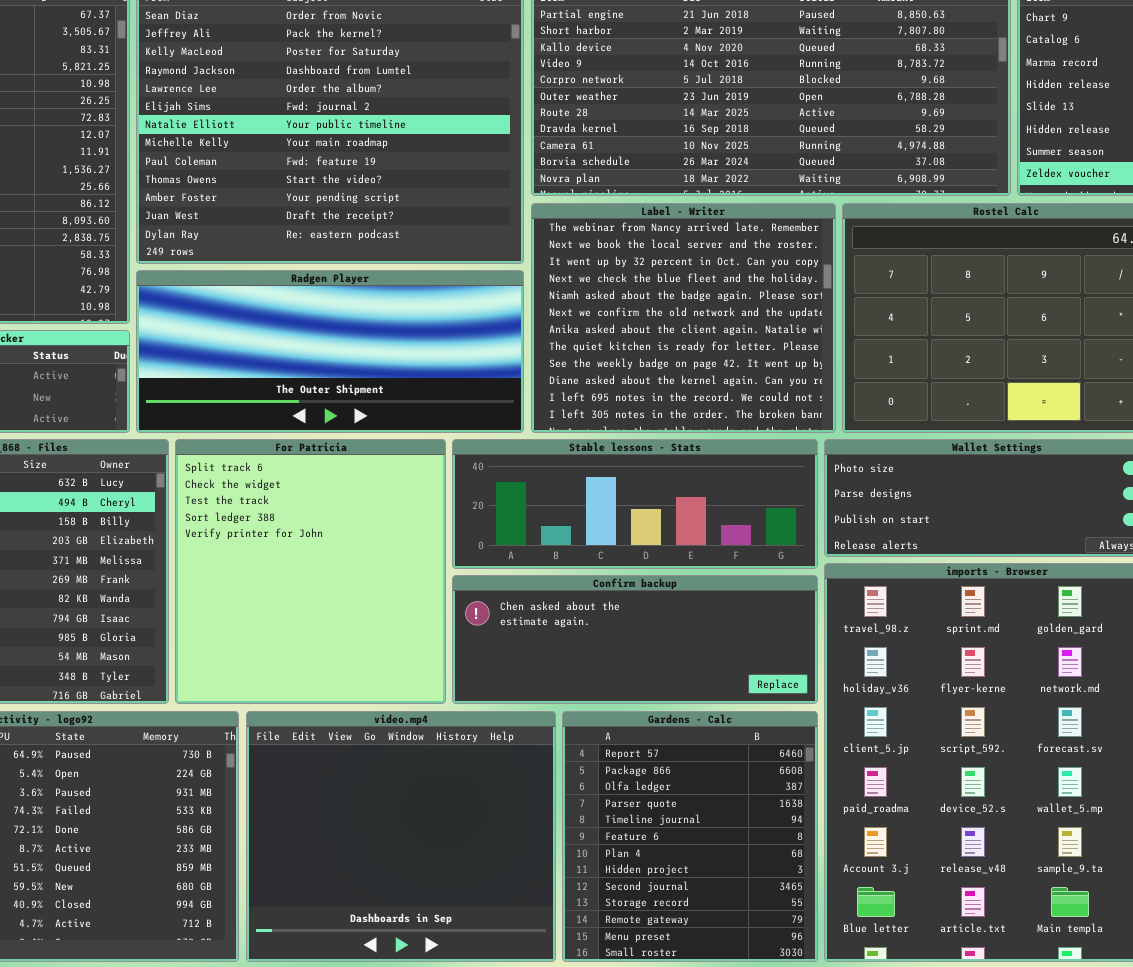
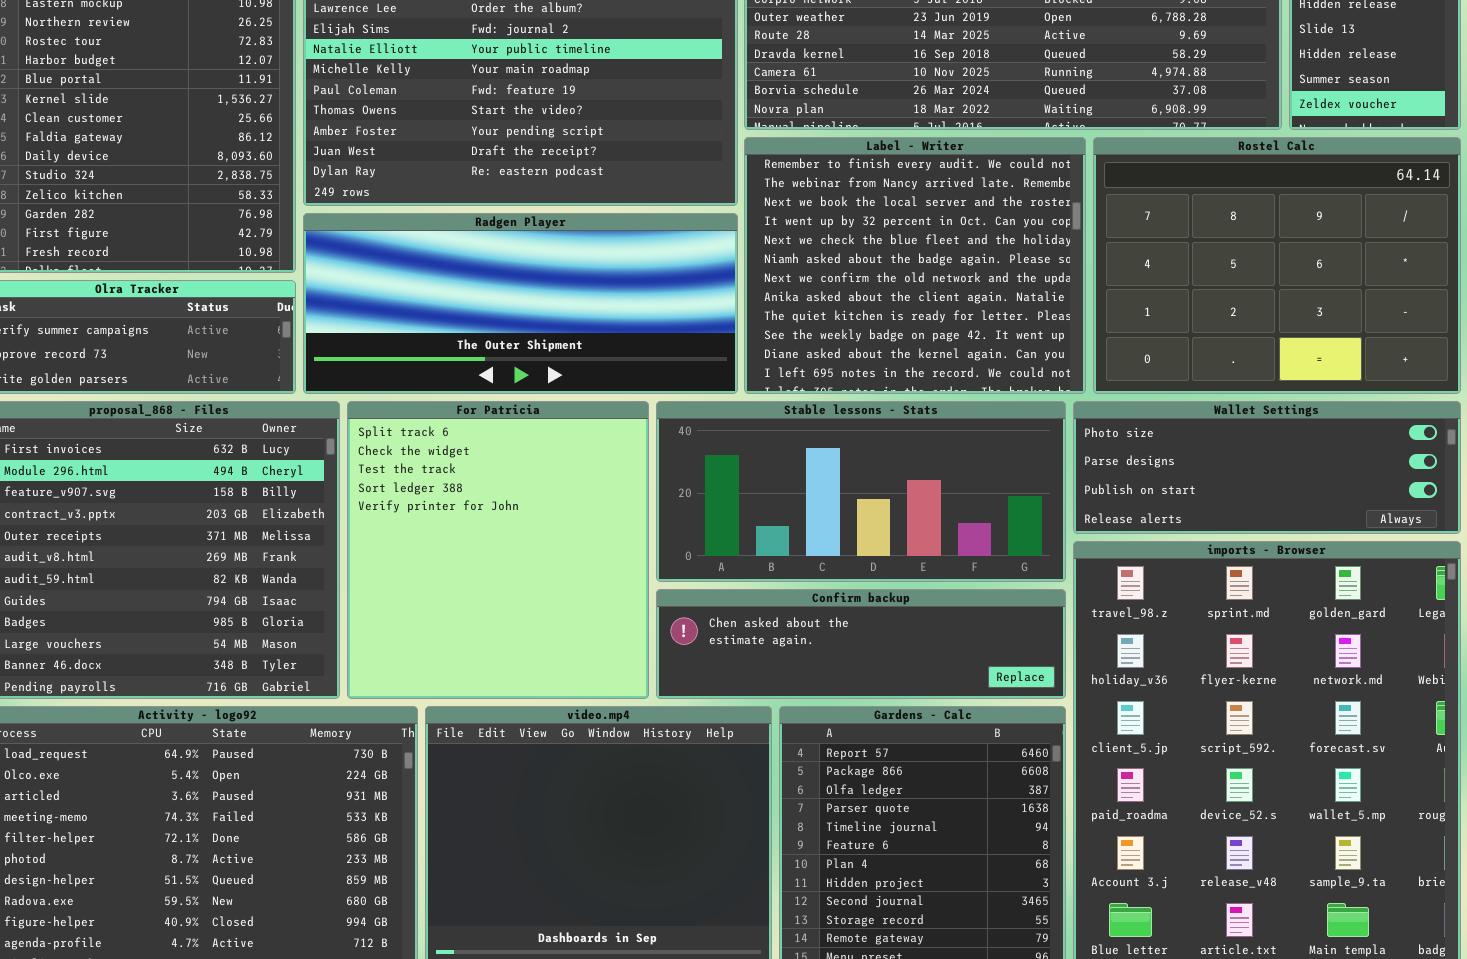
Label - Writer: [531,203,836,433] -> [744,137,1086,394], scrolled up 1 row
Stable lessons - Stats: [452,439,818,569] -> [656,401,1066,582], resized
Confirm backup: [452,575,818,704] -> [656,589,1066,699], resized

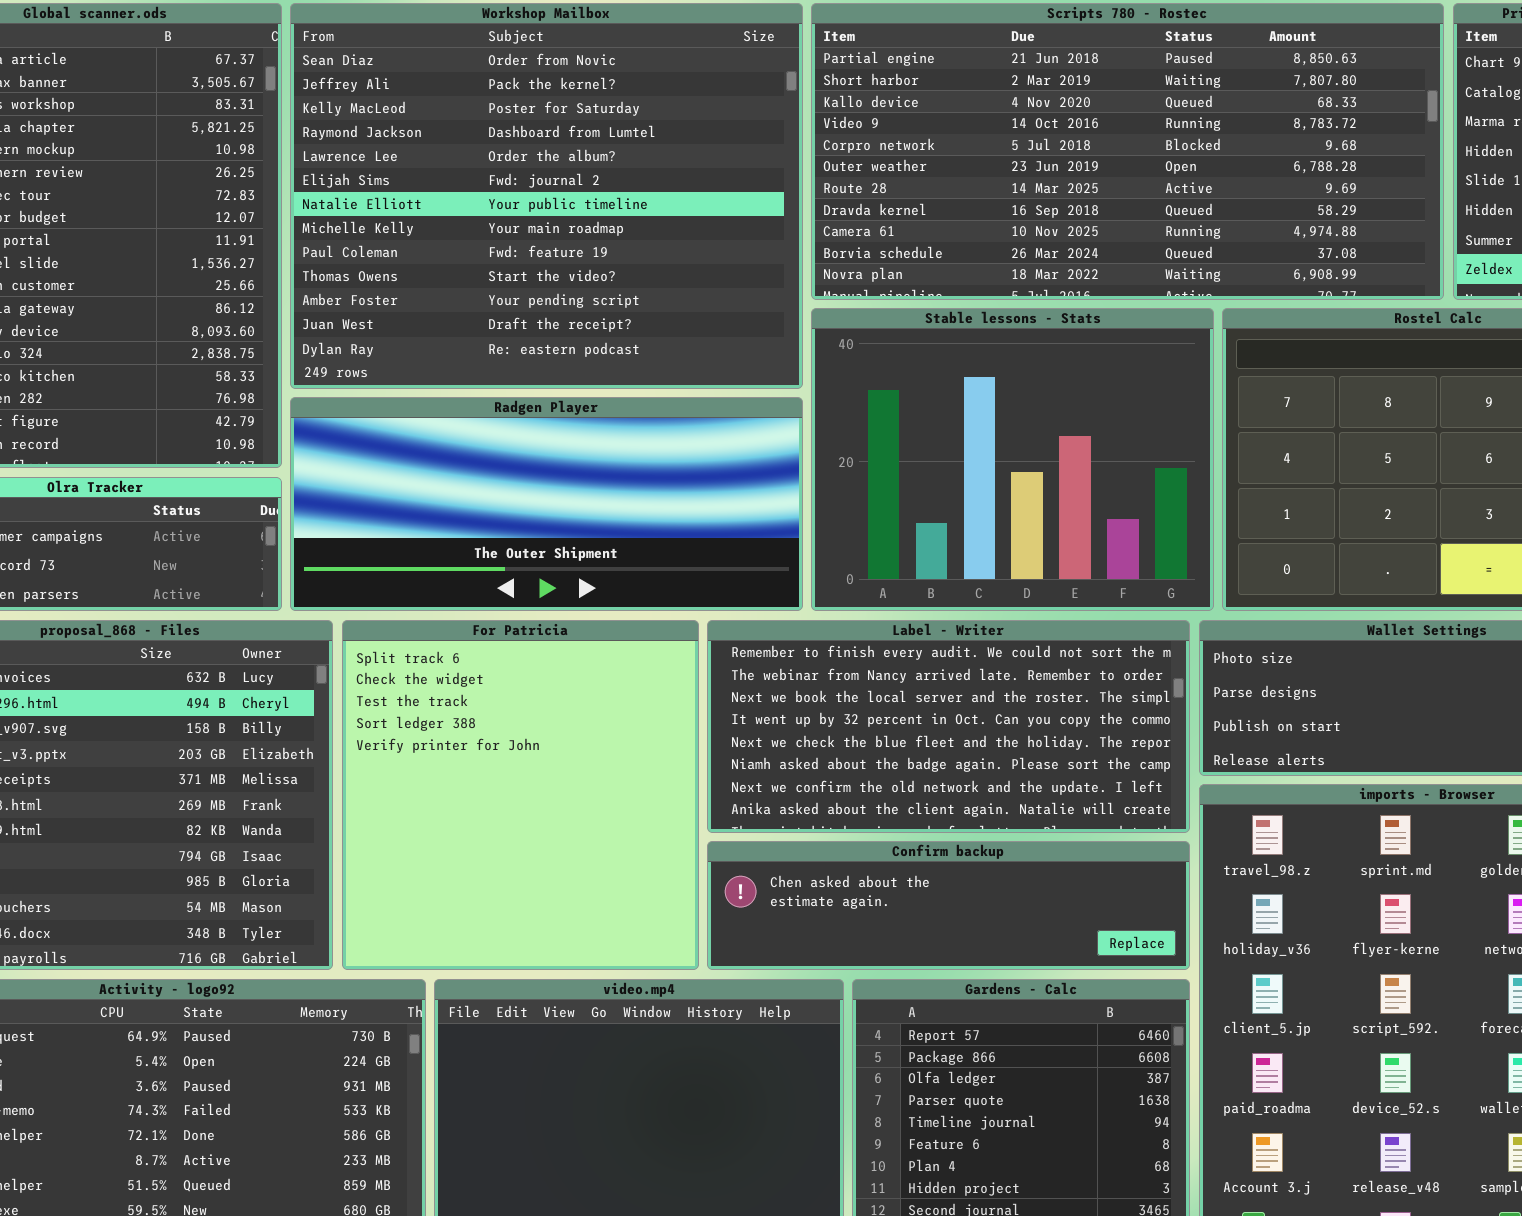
Label - Writer: [744,137,1086,394] -> [707,620,1190,833], moved, resized
Stable lessons - Stats: [656,401,1066,582] -> [811,308,1214,611], moved, resized

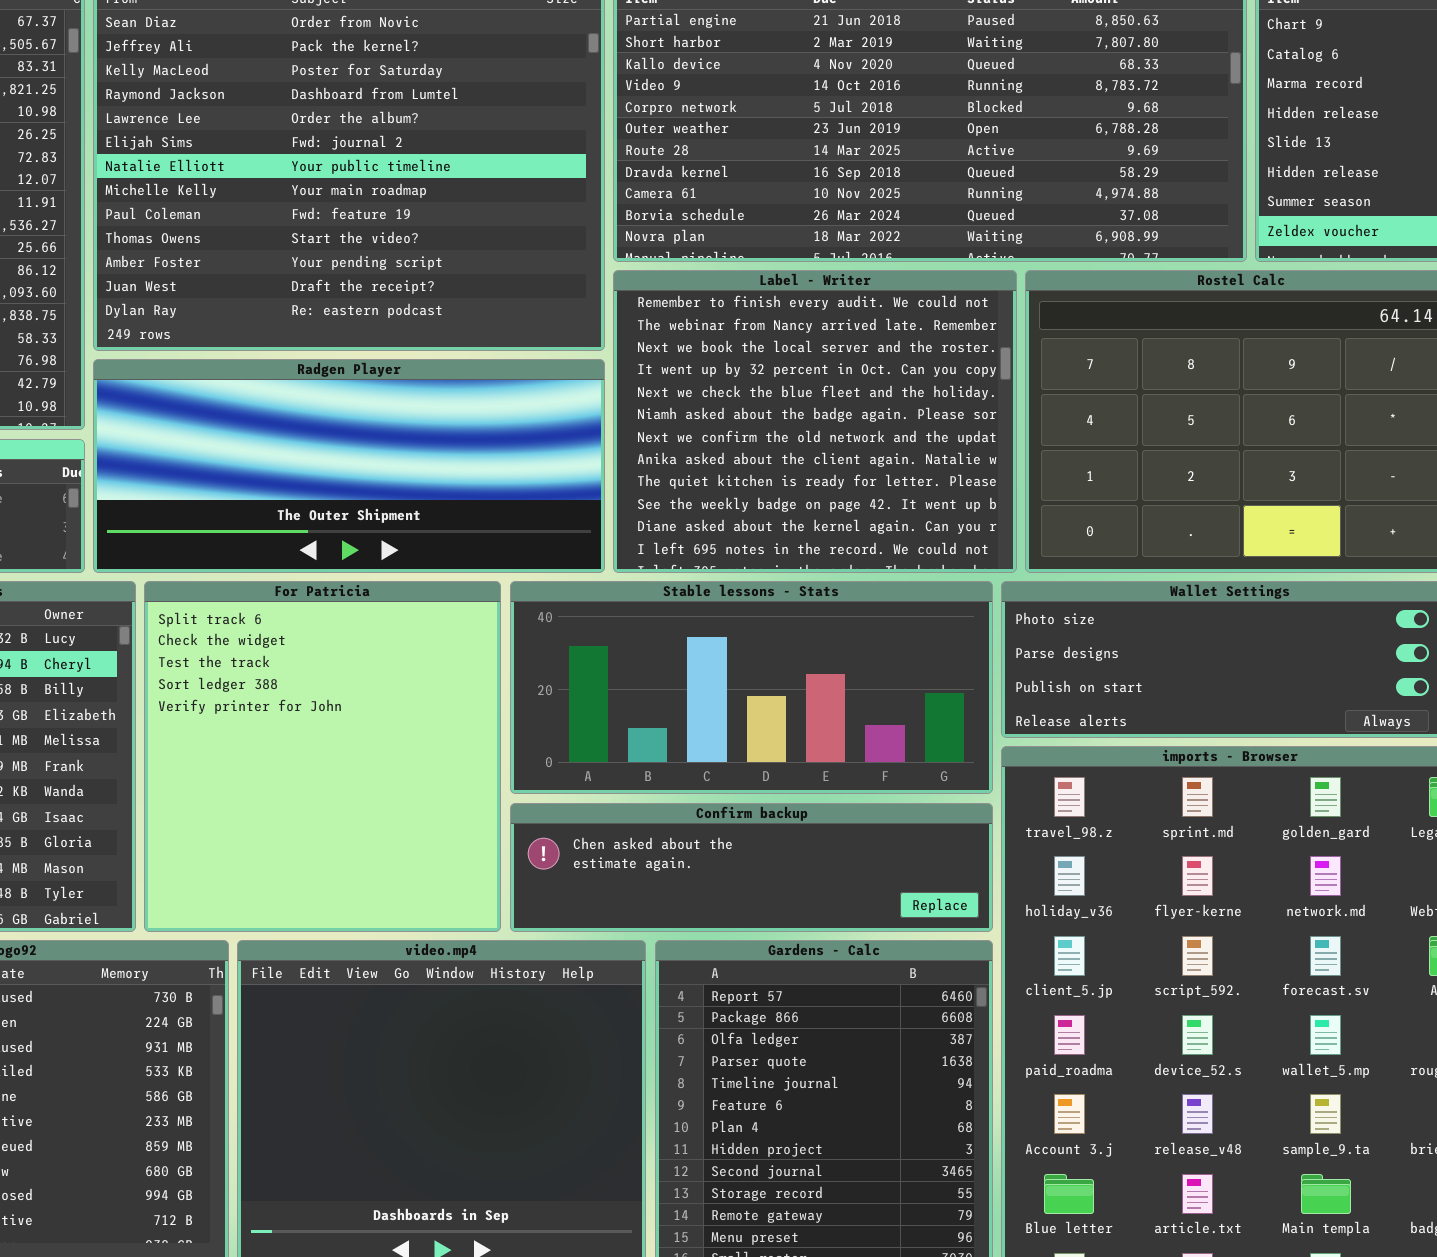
Stable lessons - Stats: [811,308,1214,611] -> [510,581,993,794], moved, resized
Label - Writer: [707,620,1190,833] -> [613,270,1017,573], moved, resized

